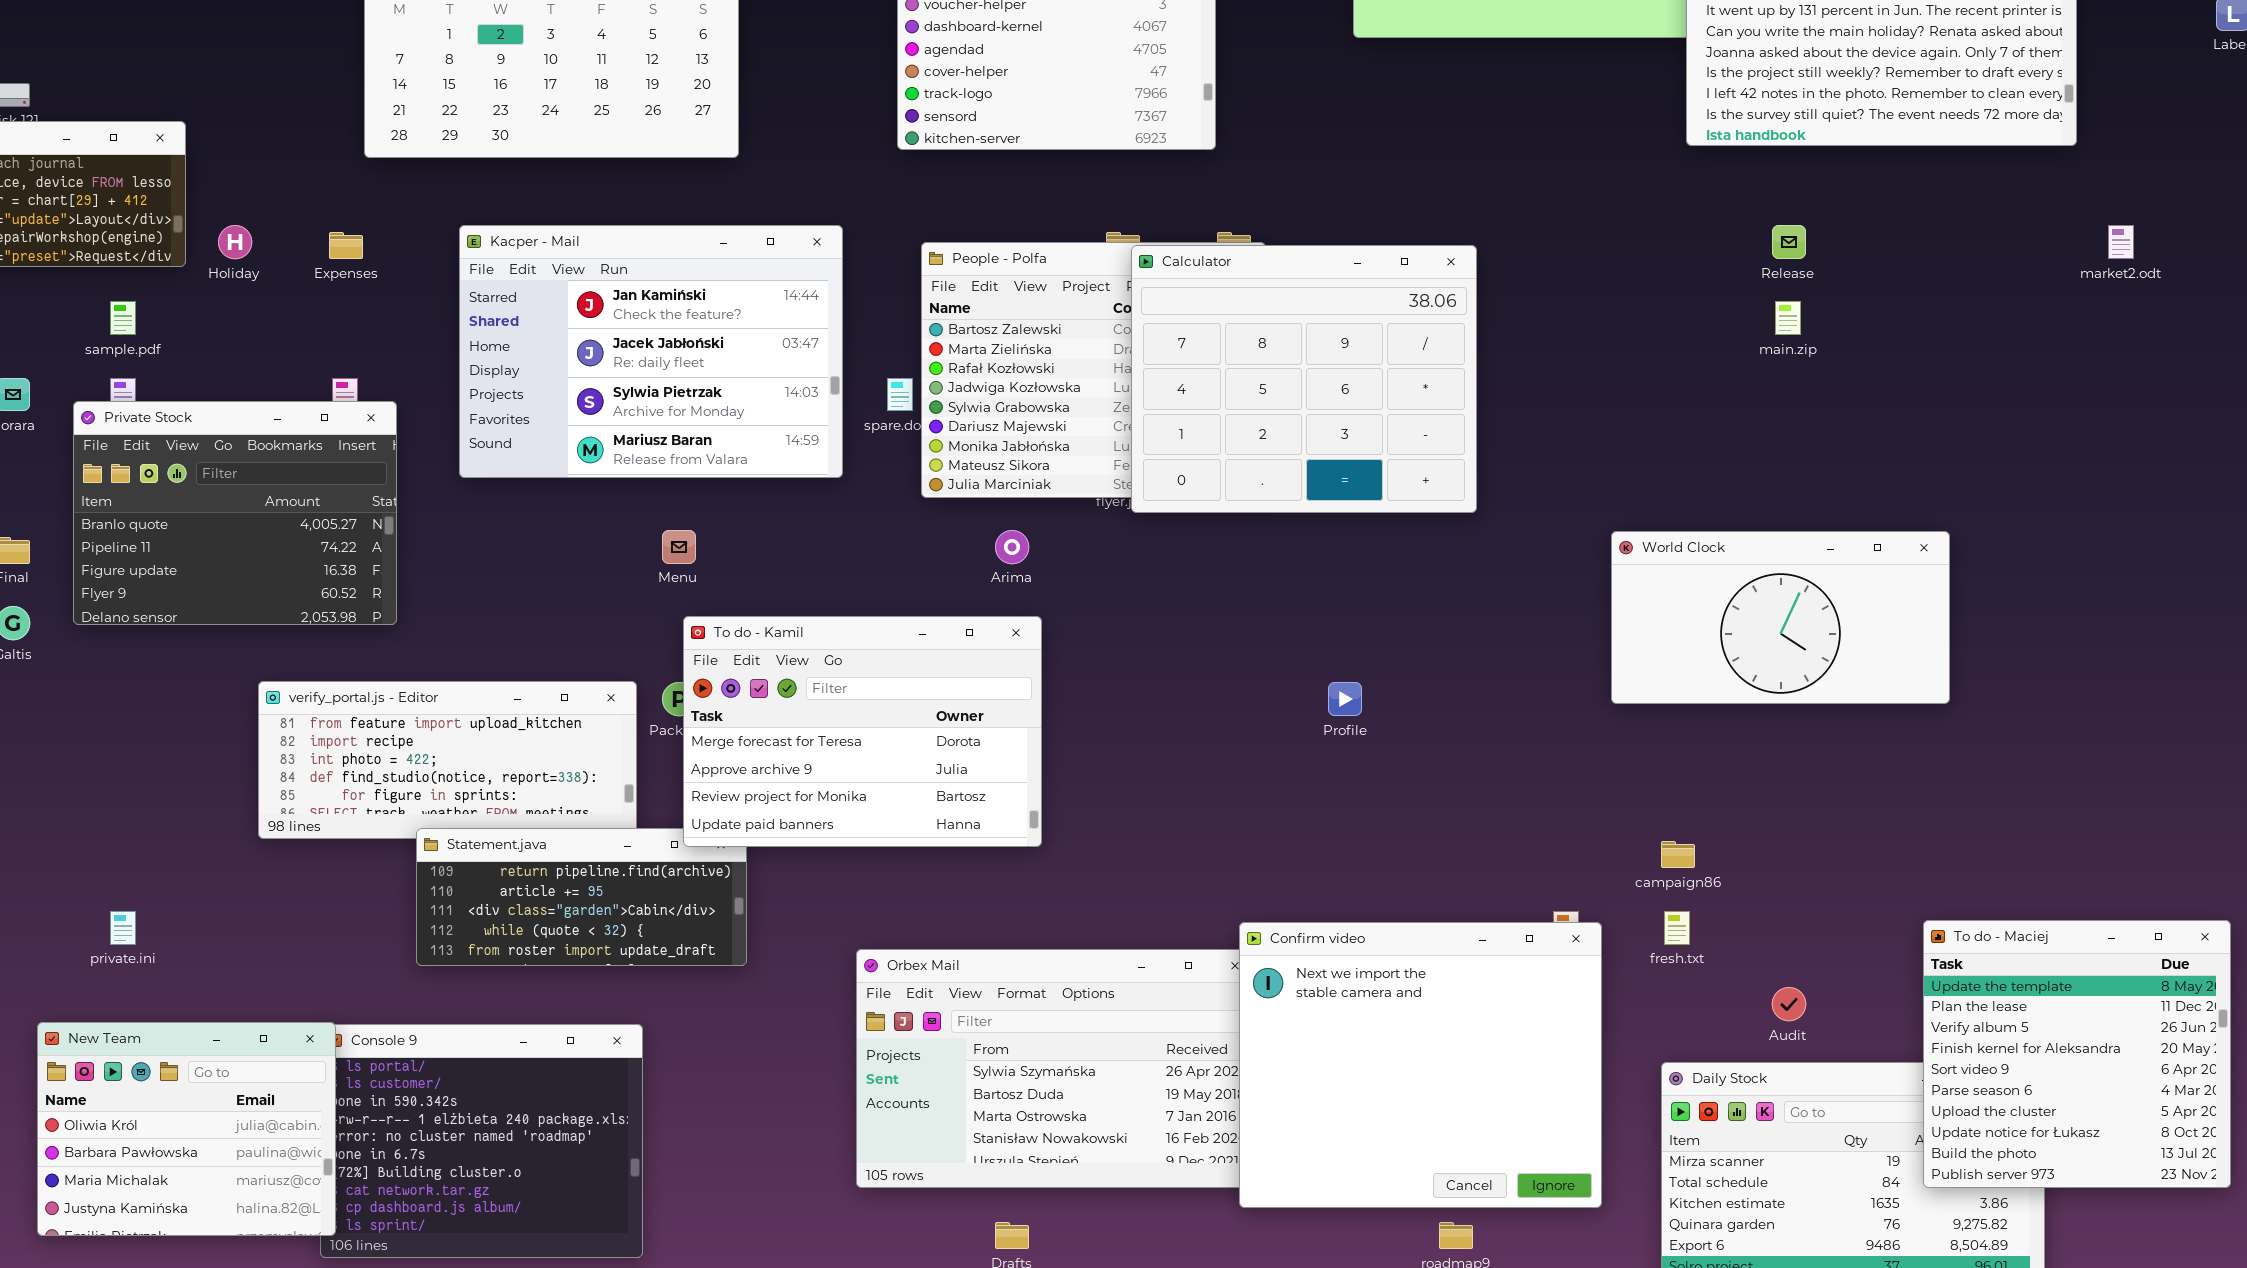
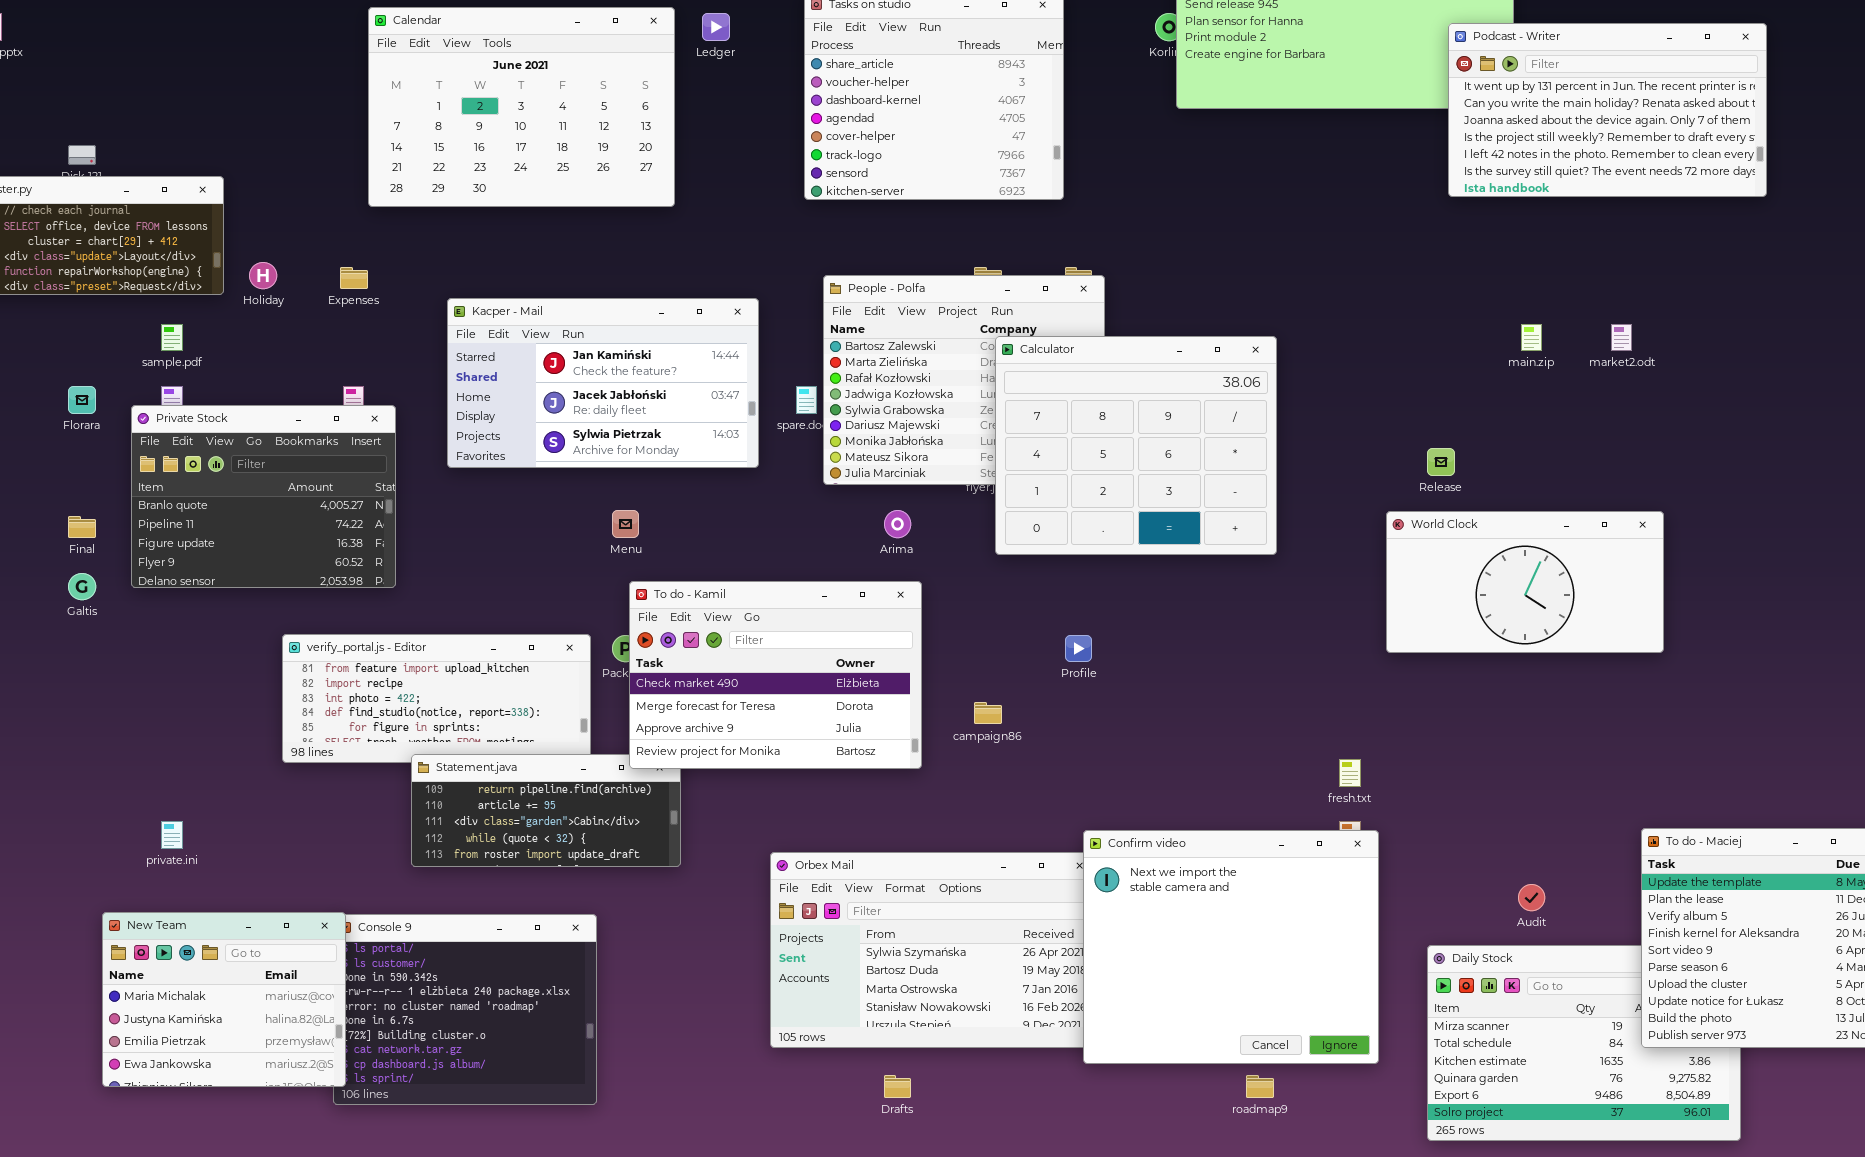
Kacper - Mail: [459,225,843,478] -> [447,298,759,468], resized
Release: [1772,225,1806,259] -> [1427,448,1455,476], moved
market2.odt: [2108,225,2134,259] -> [1611,324,1632,351], moved
Calculator: [1131,245,1477,513] -> [995,336,1277,555], moved
To do - Kamil: [683,616,1042,847] -> [629,581,922,769], scrolled up 1 row
Profile: [1328,682,1362,716] -> [1065,635,1092,662], moved
campaign86: [1661,841,1695,868] -> [974,702,1002,724], moved
fresh.txt: [1664,911,1690,945] -> [1339,759,1361,787], moved
New Team: [37,1022,336,1236] -> [102,912,346,1087], scrolled down 2 rows

